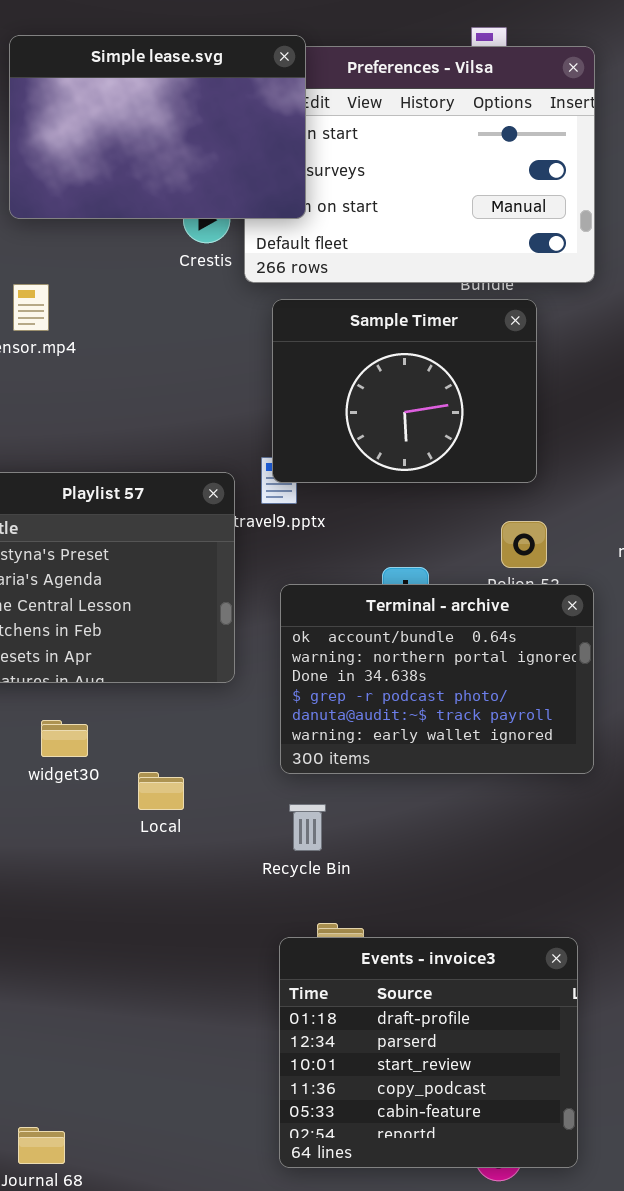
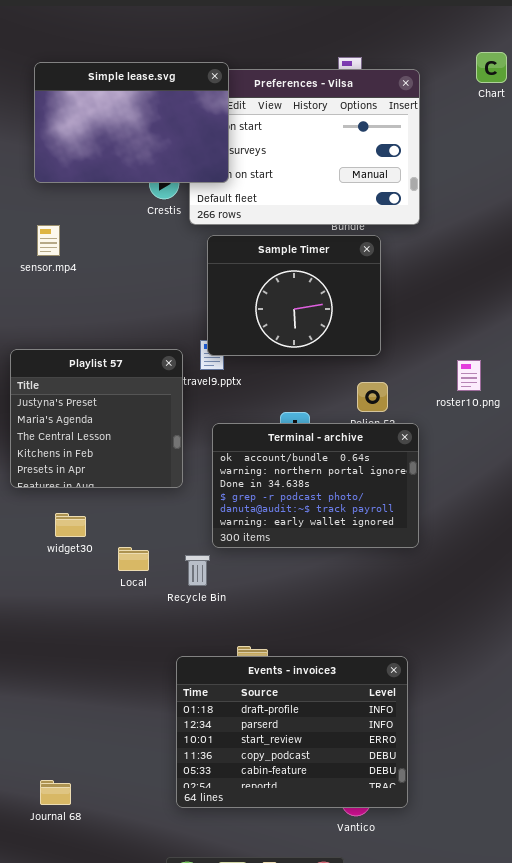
Recycle Bin: [289,804,326,851] -> [185,555,210,586], moved
Events - invoice3: [279,937,578,1168] -> [176,656,408,808], resized

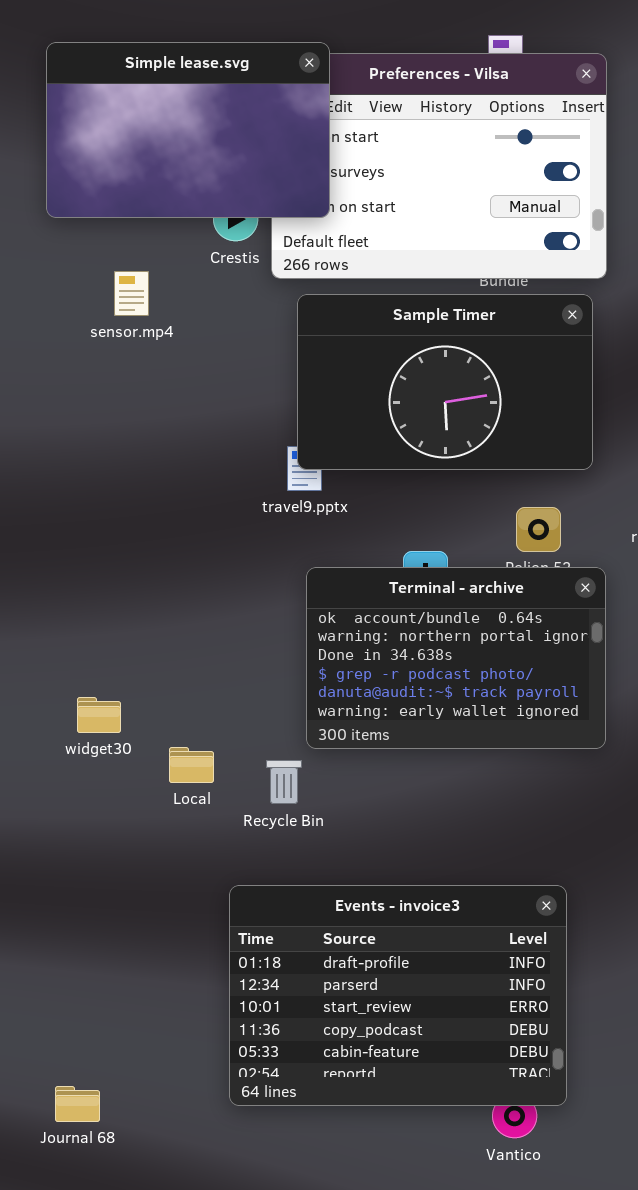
sensor.mp4: [37,225,60,256] -> [114,271,149,316], moved
Sample Timer: [207,235,381,356] -> [297,294,593,470], resized
Playlist 57: [10,349,183,488] -> none, closed
Events - invoice3: [176,656,408,808] -> [229,885,567,1106], moved

